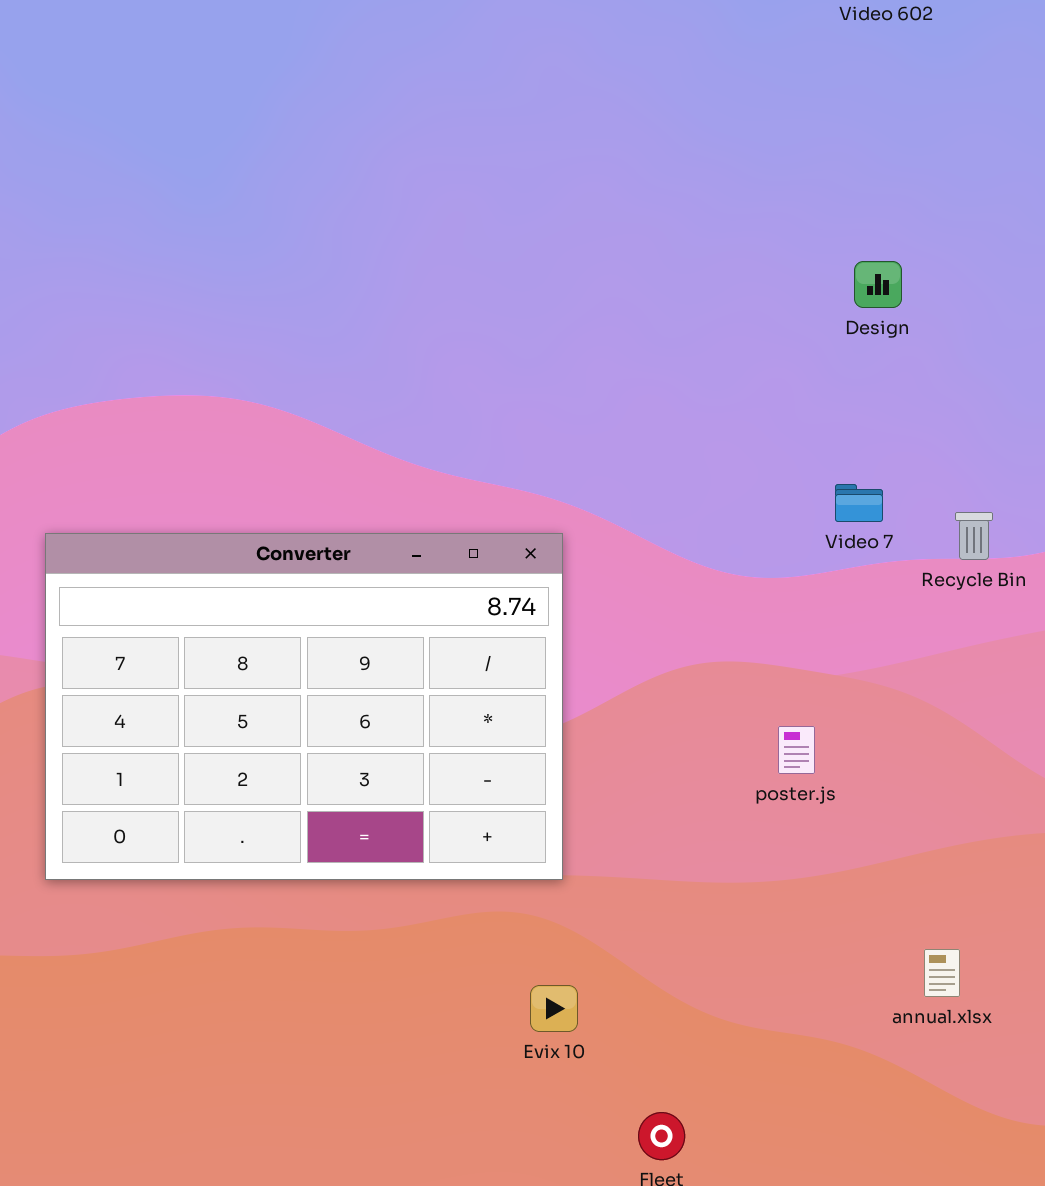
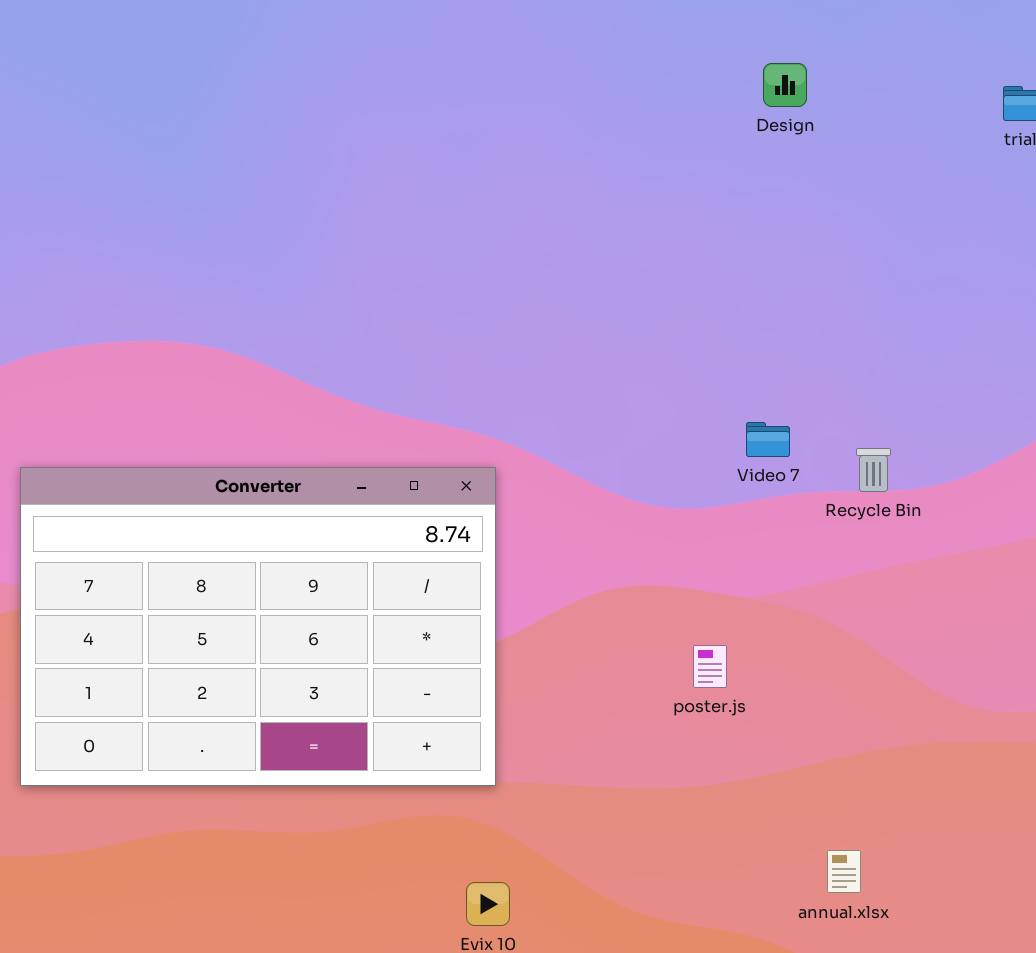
Design: [854,261,902,308] -> [763,63,807,107], moved

